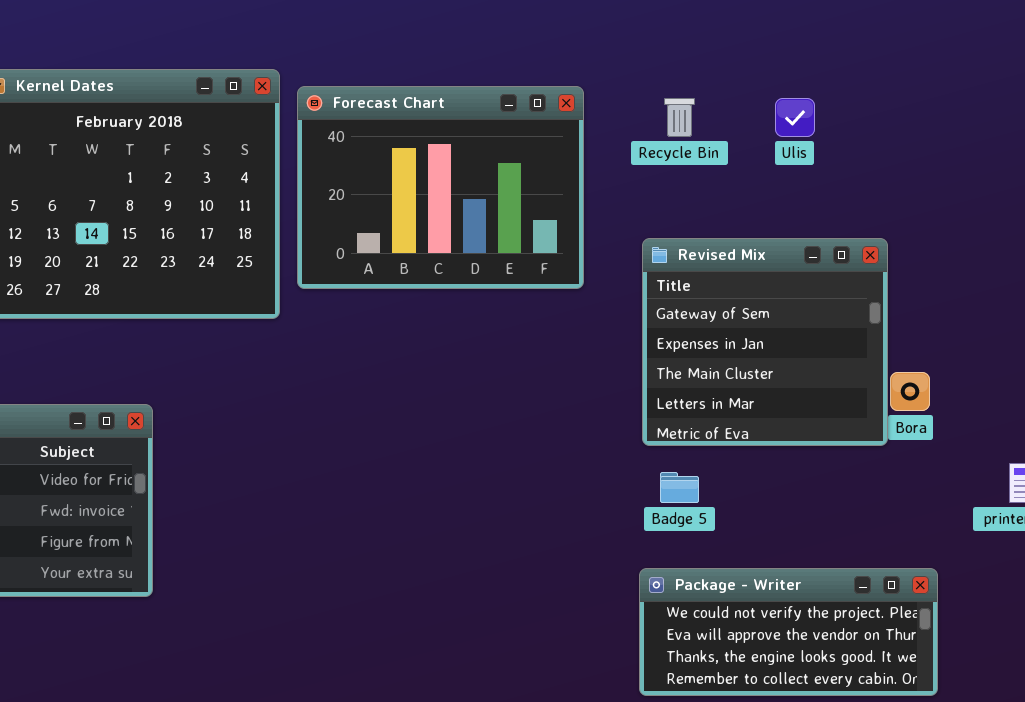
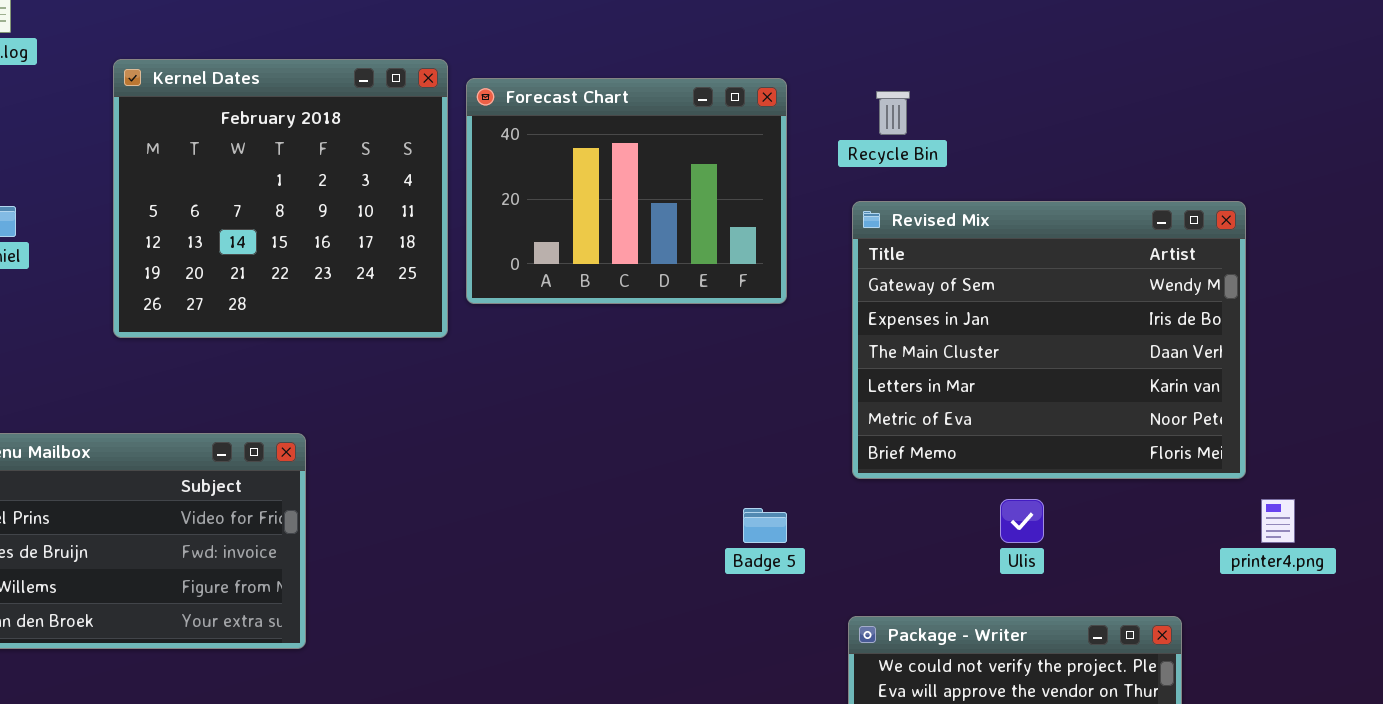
Ulis: [775,98,815,137] -> [1000,499,1044,543], moved
Revised Mix: [642,238,888,446] -> [852,201,1246,479], resized
Badge 5: [660,472,699,503] -> [743,508,787,543], moved

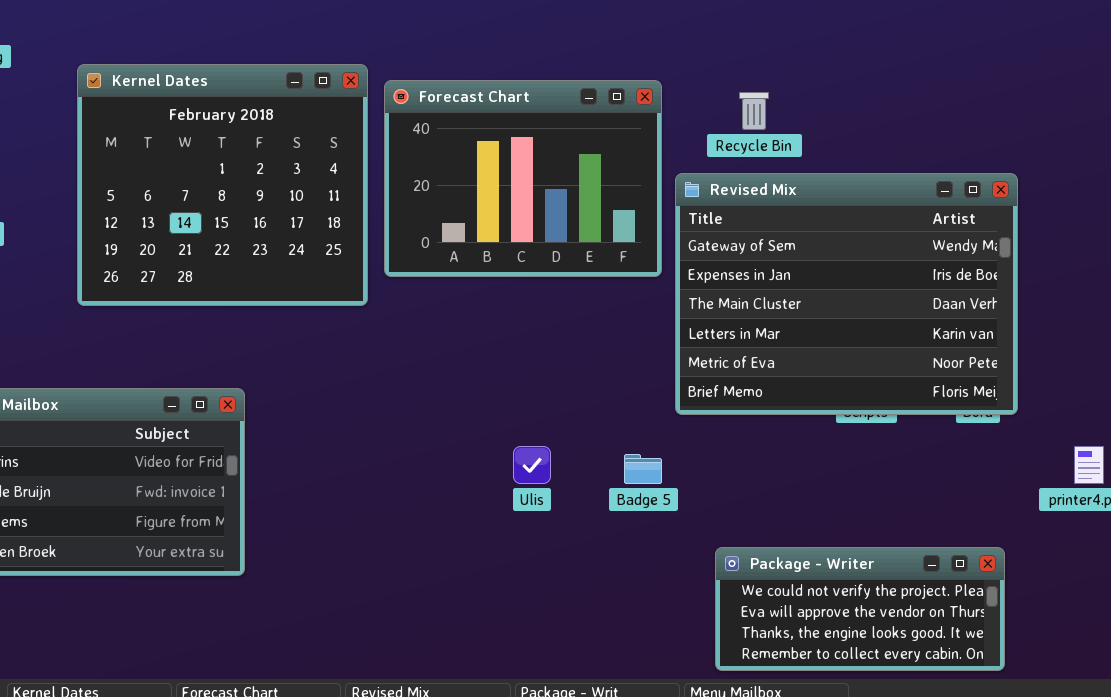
Revised Mix: [852,201,1246,479] -> [675,173,1018,415], moved
Ulis: [1000,499,1044,543] -> [513,446,551,484], moved

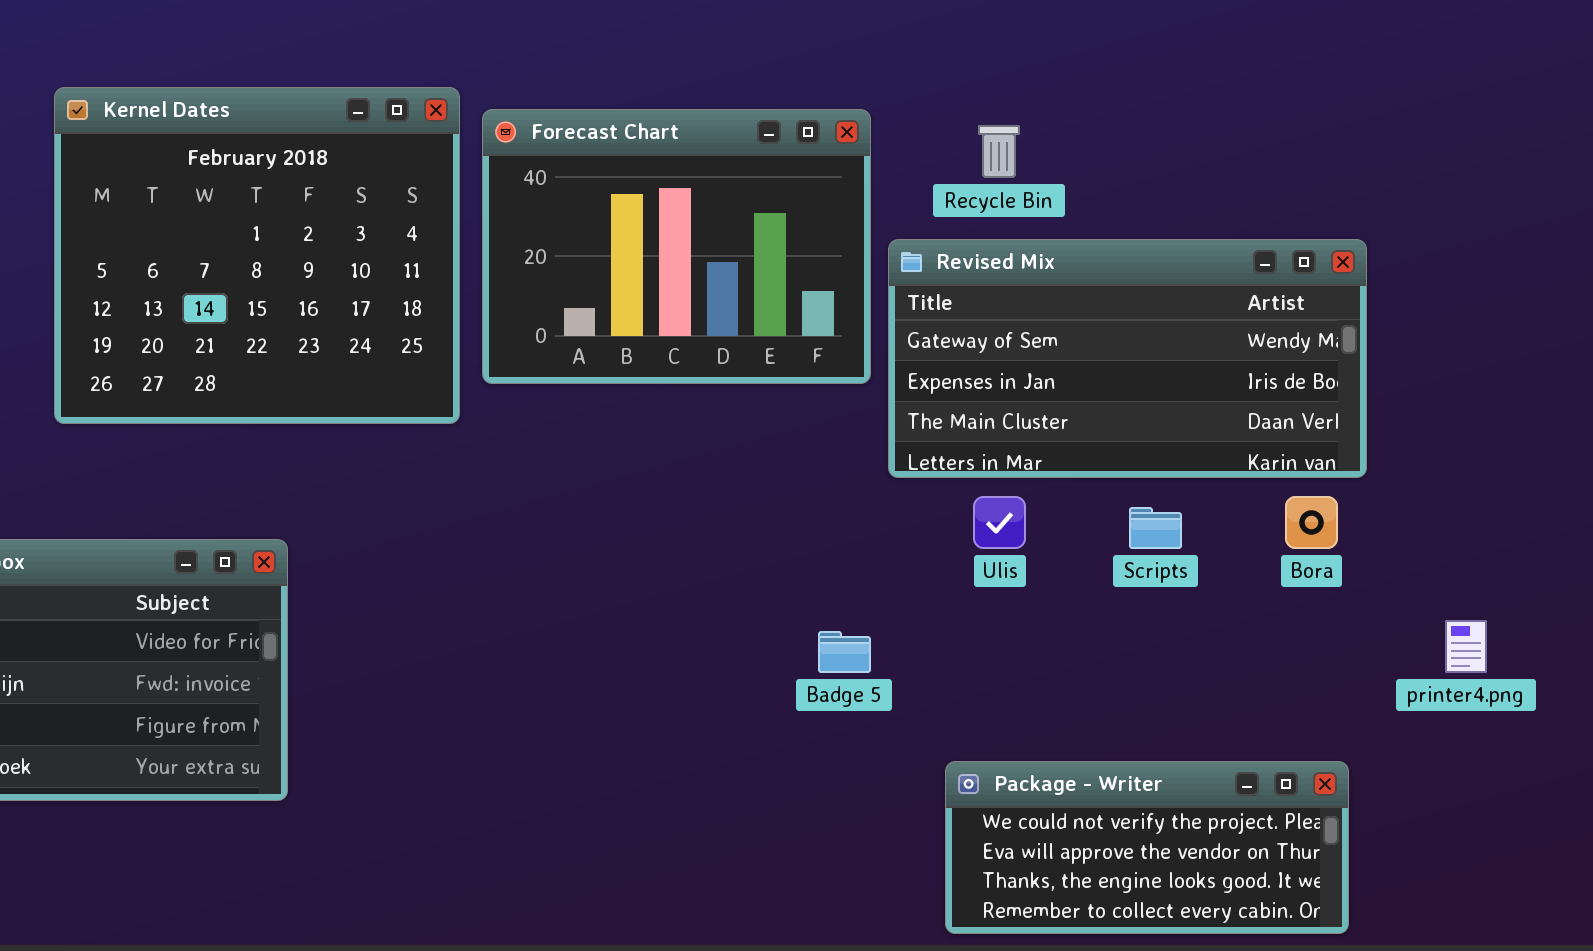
Revised Mix: [675,173,1018,415] -> [888,239,1367,478], resized
Ulis: [513,446,551,484] -> [973,496,1026,549], moved

